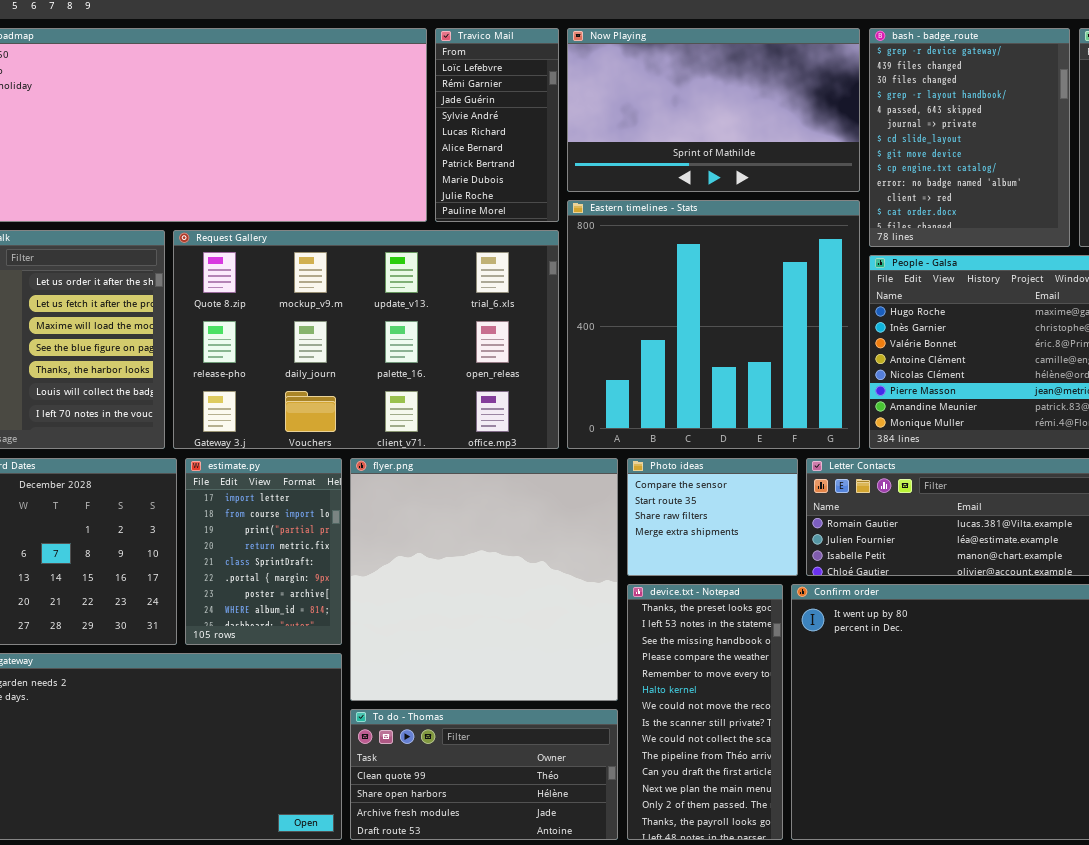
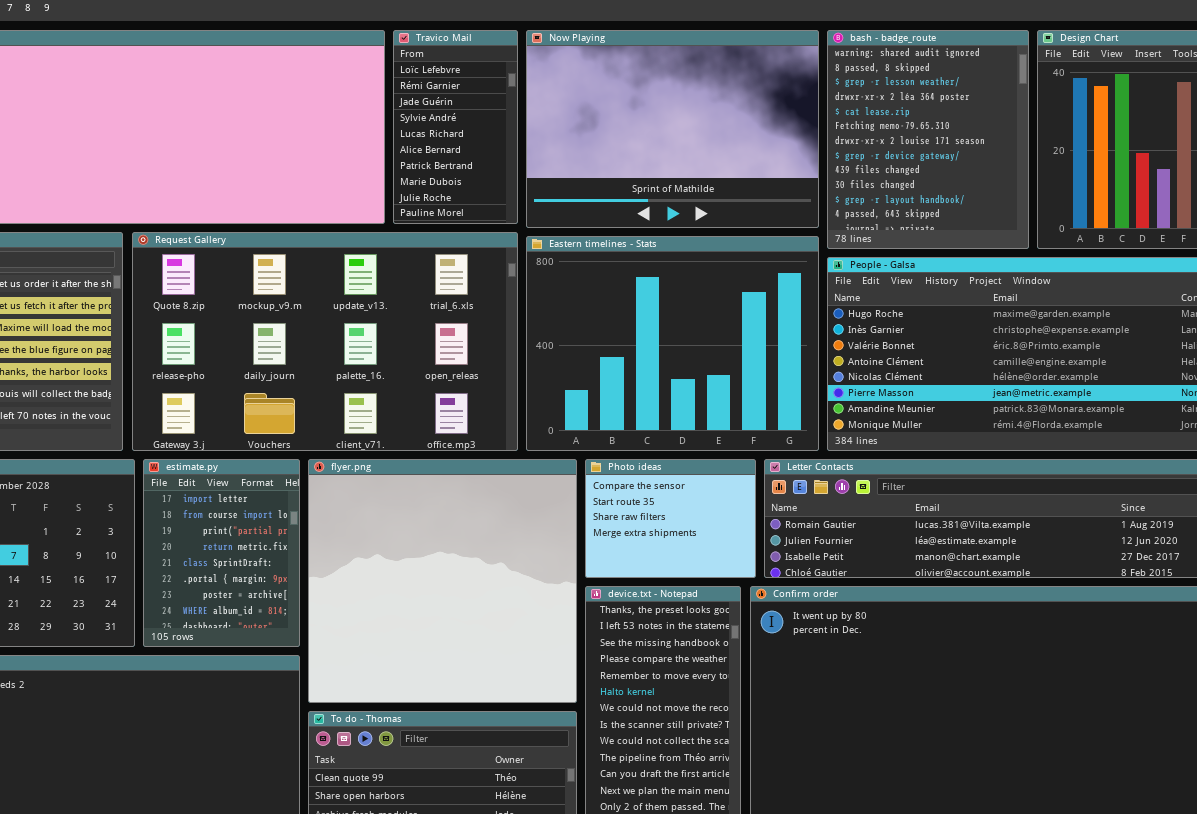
Now Playing: [567,28,860,192] -> [526,30,819,228], resized
bash - badge_route: [869,28,1070,247] -> [827,30,1029,249], scrolled up 7 rows
Eastern timelines - Stats: [567,200,860,449] -> [526,236,819,451], resized

